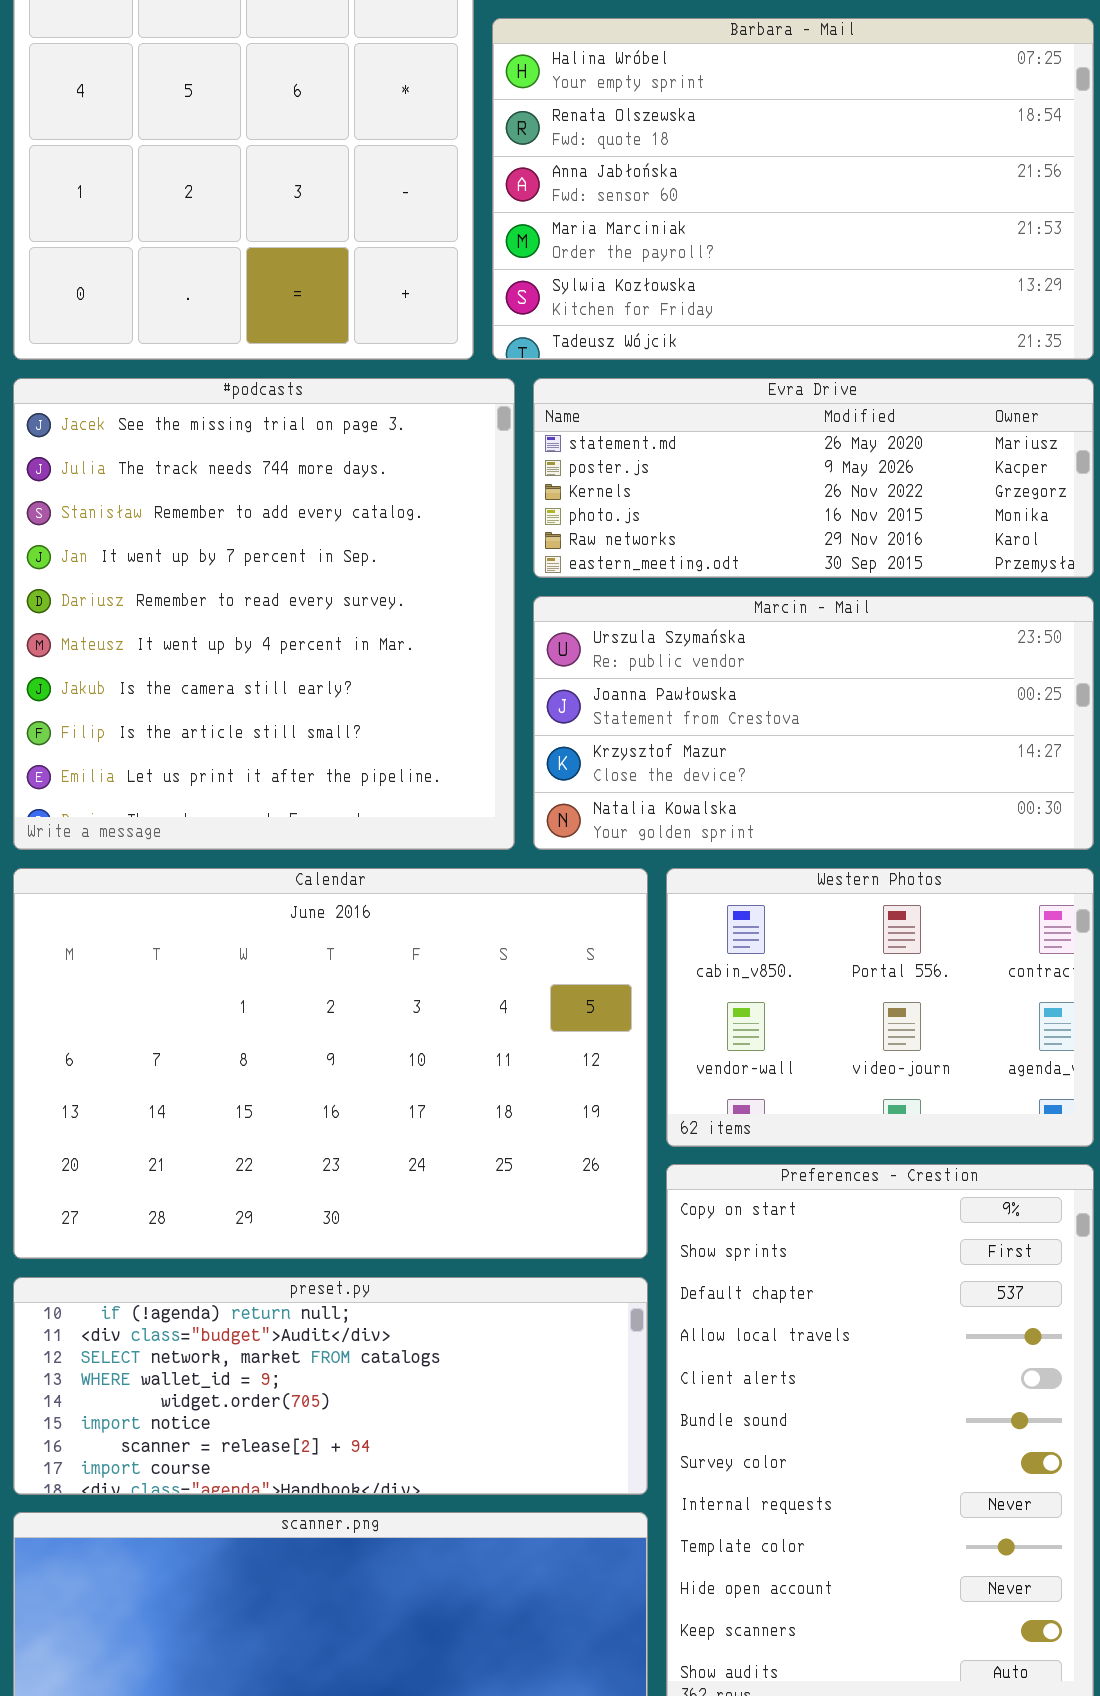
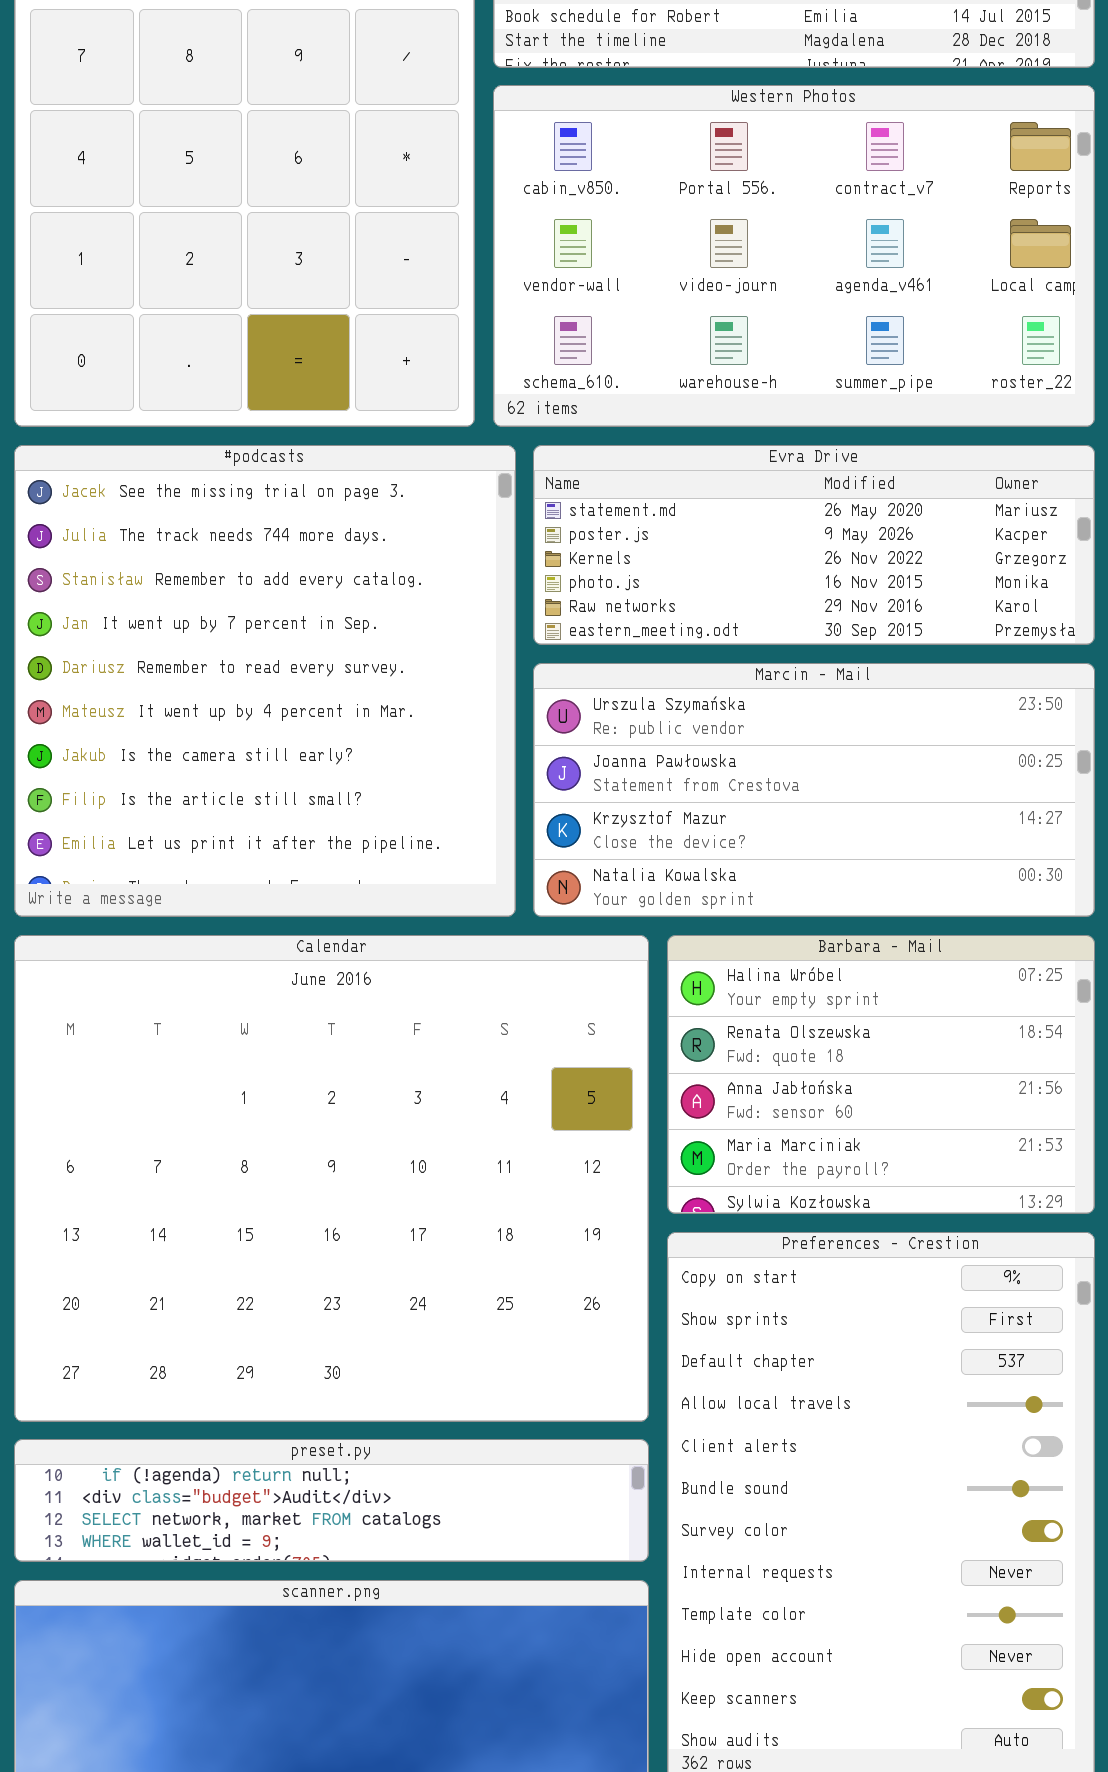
Barbara - Mail: [492,18,1094,360] -> [667,935,1095,1214], moved, resized
Calendar: [13,868,648,1259] -> [14,935,649,1422], resized
Western Photos: [666,868,1094,1147] -> [493,85,1095,427], moved, resized
preset.py: [13,1277,648,1495] -> [14,1439,649,1562], resized

